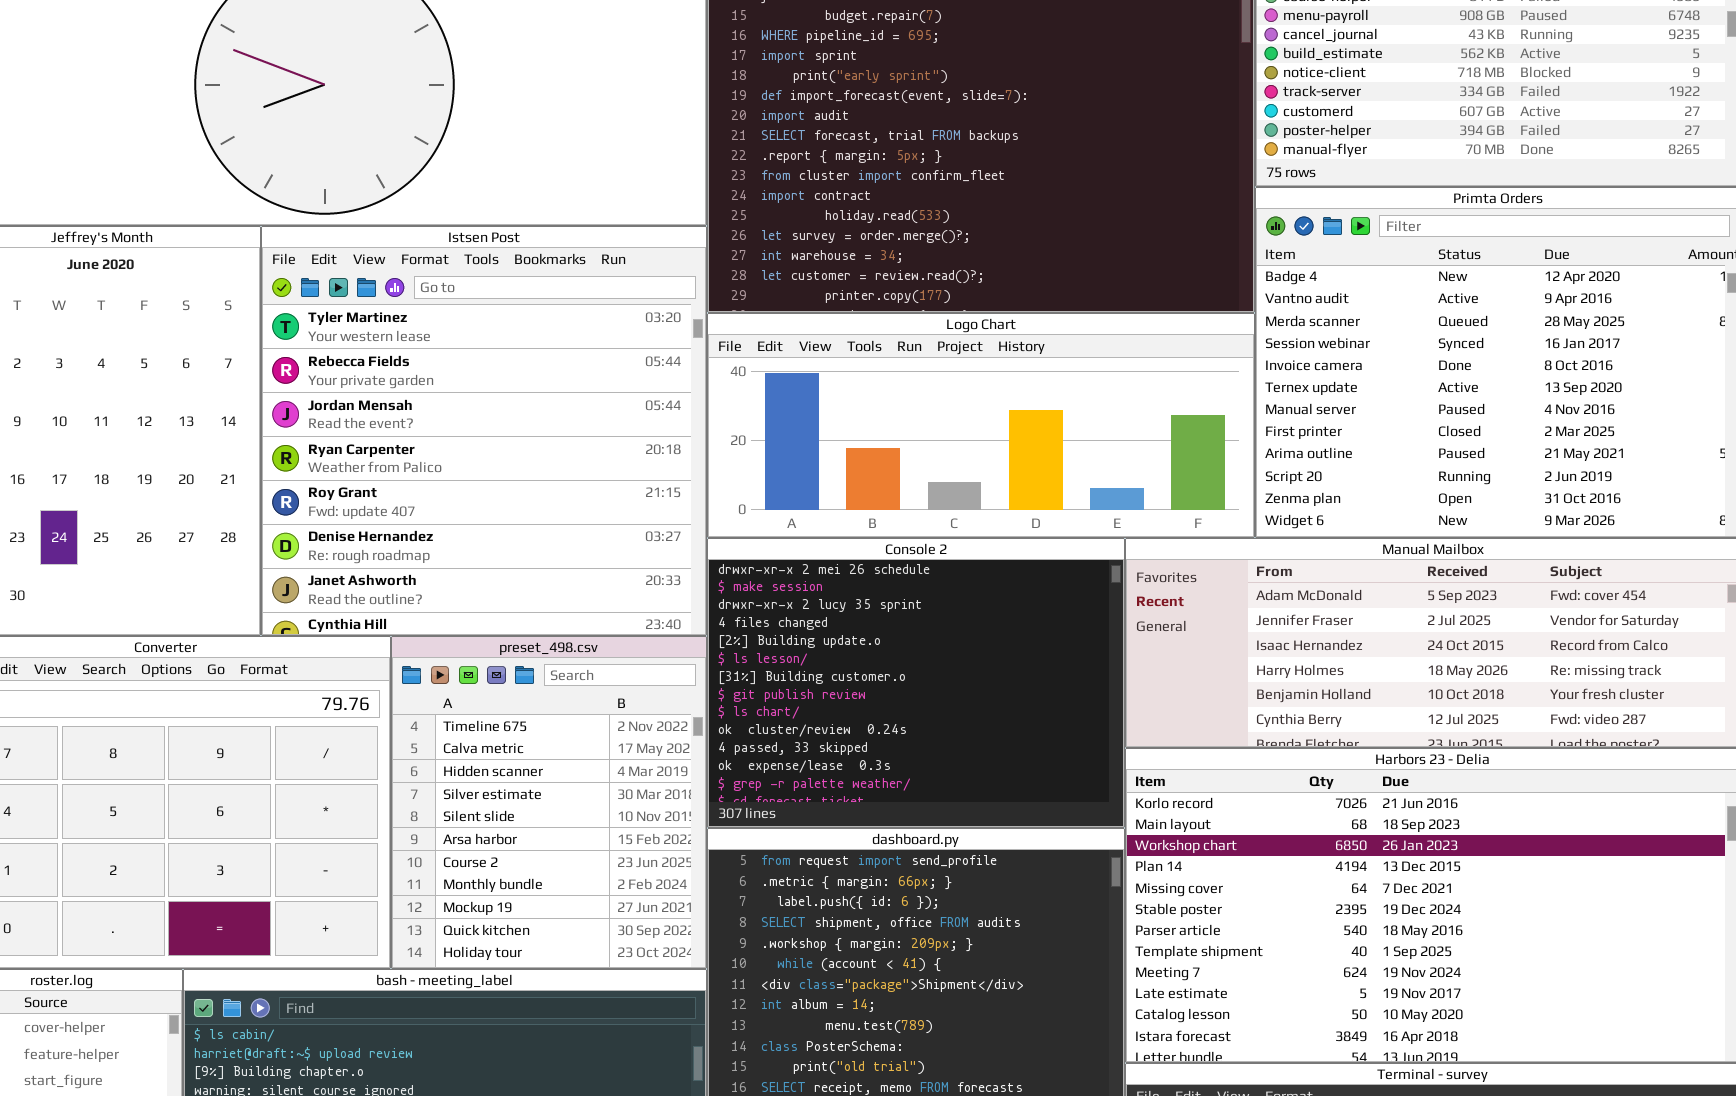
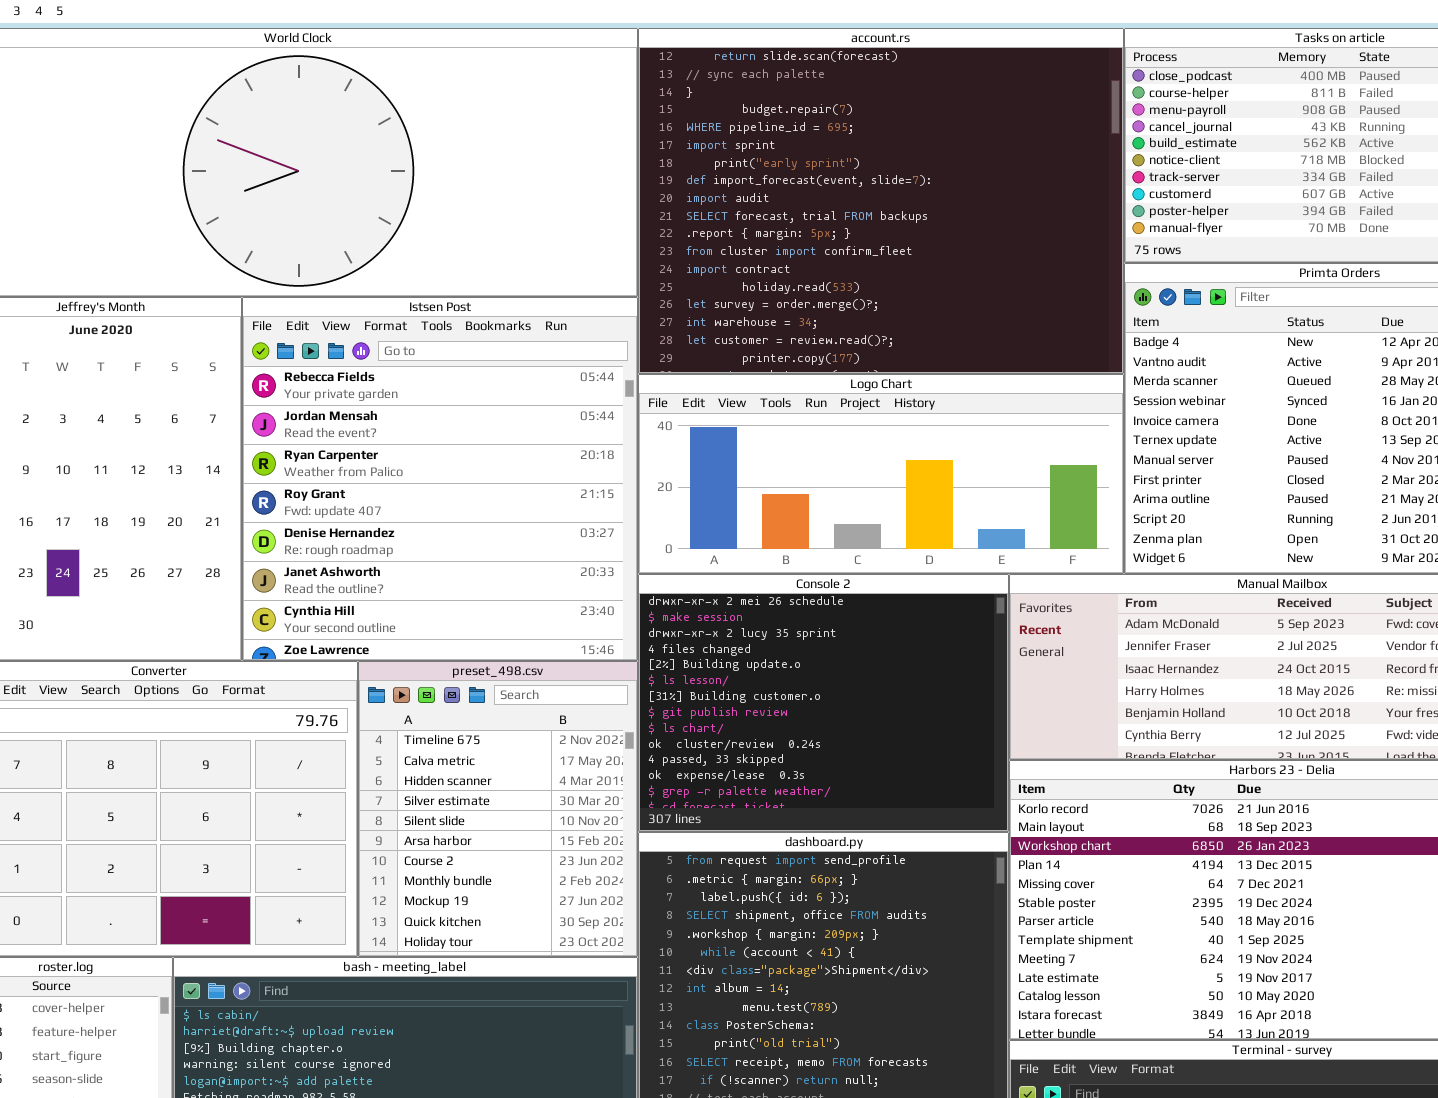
Istsen Post: [261,226,707,636] -> [242,297,638,661], scrolled down 1 row

